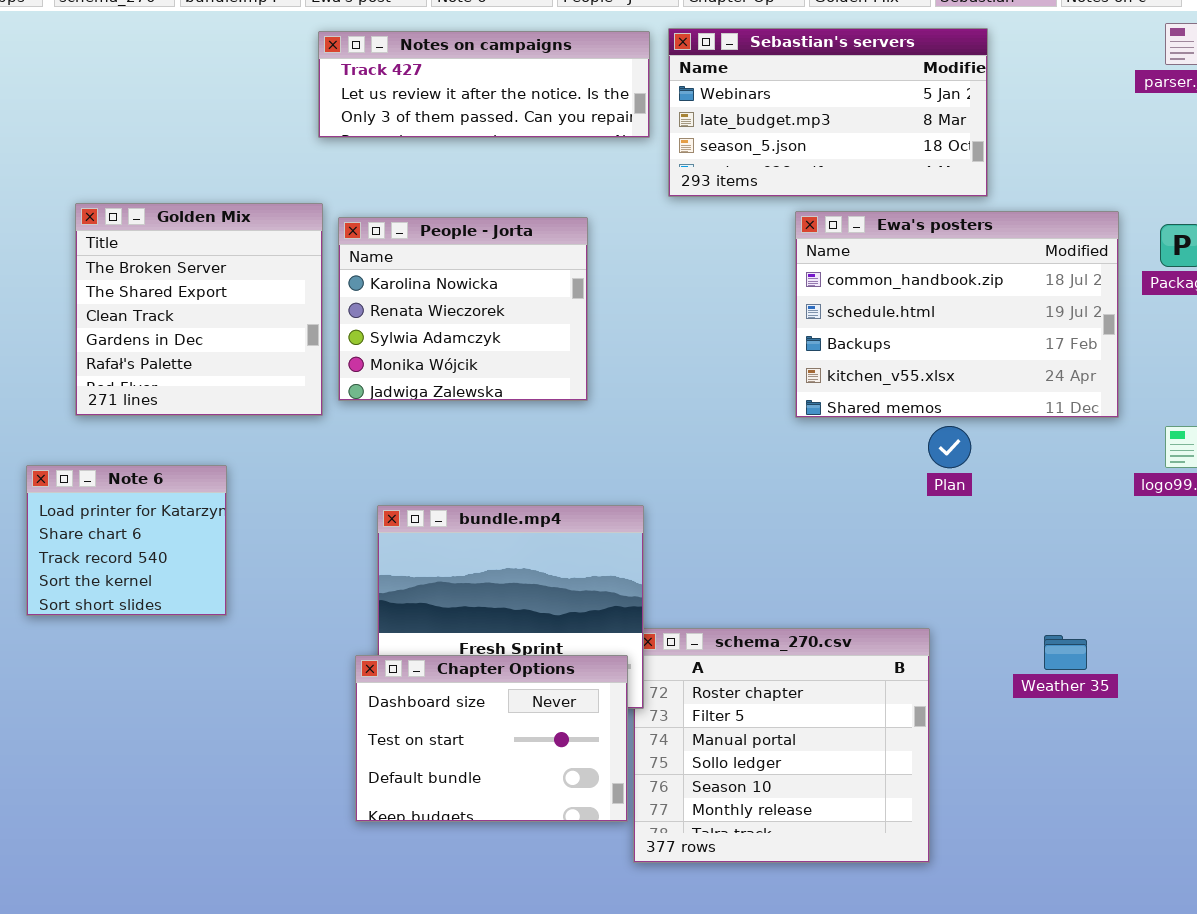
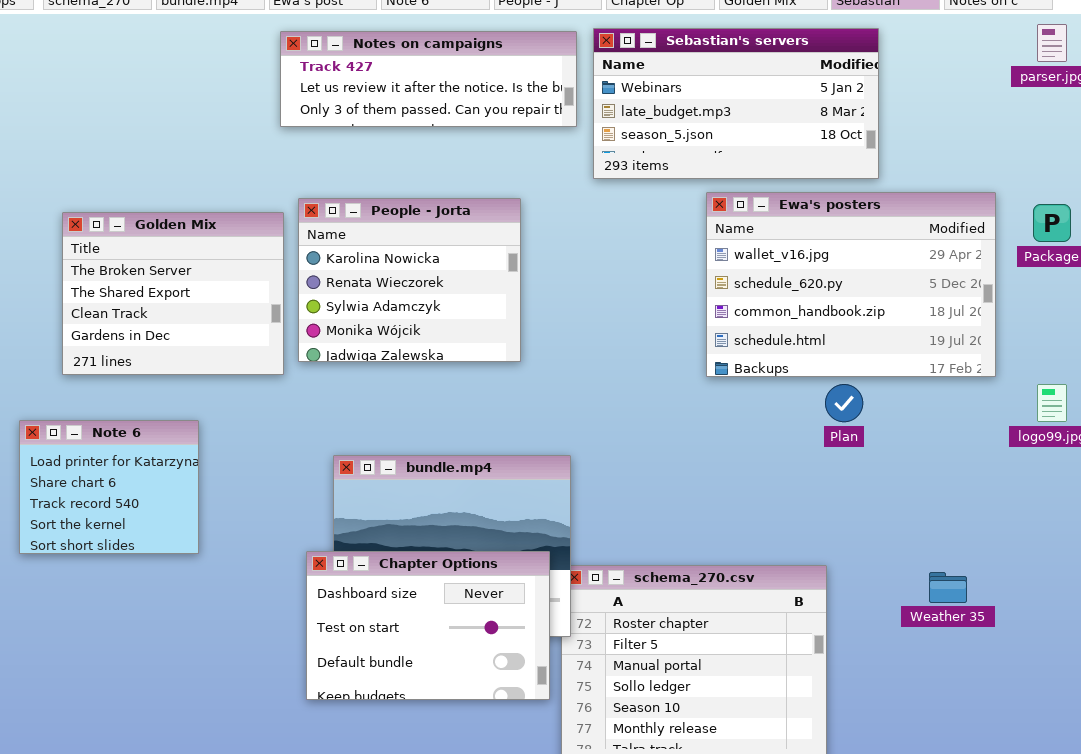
Golden Mix: [75,203,323,416] -> [62,212,284,375], resized
Ewa's posters: [795,211,1119,418] -> [706,192,996,377], scrolled up 2 rows
Chapter Options: [355,655,628,822] -> [306,551,550,700], moved

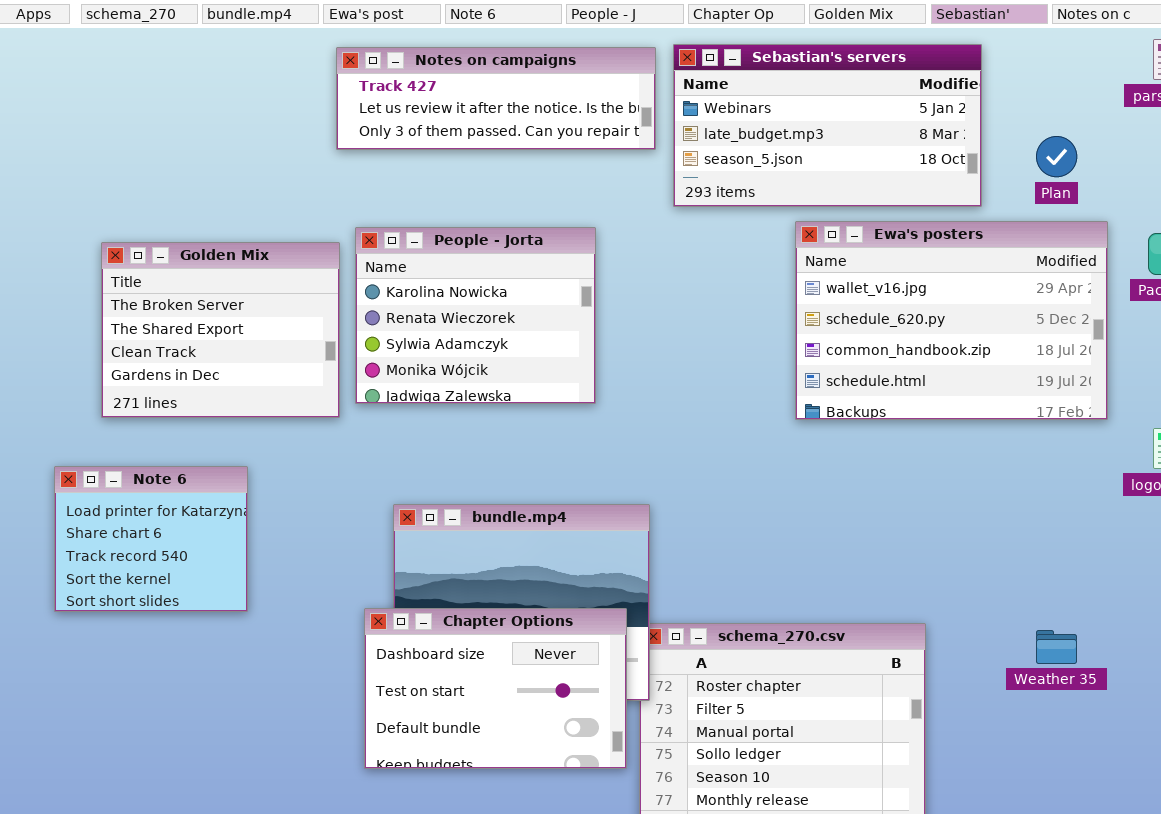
Plan: [825,384,863,422] -> [1036,136,1077,177], moved

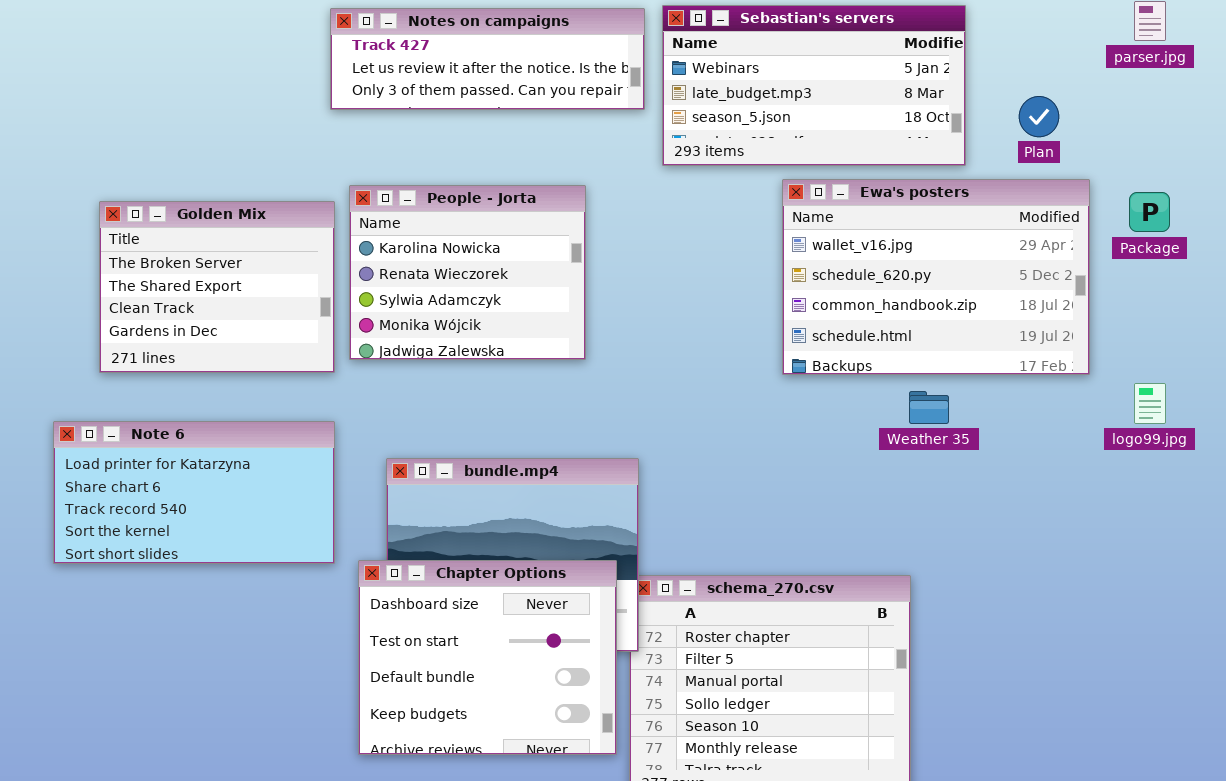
Note 6: [54,466,248,612] -> [53,421,335,564], resized
Chapter Options: [364,608,627,769] -> [358,560,617,755], resized
Weather 35: [1036,630,1077,664] -> [909,391,949,424], moved

